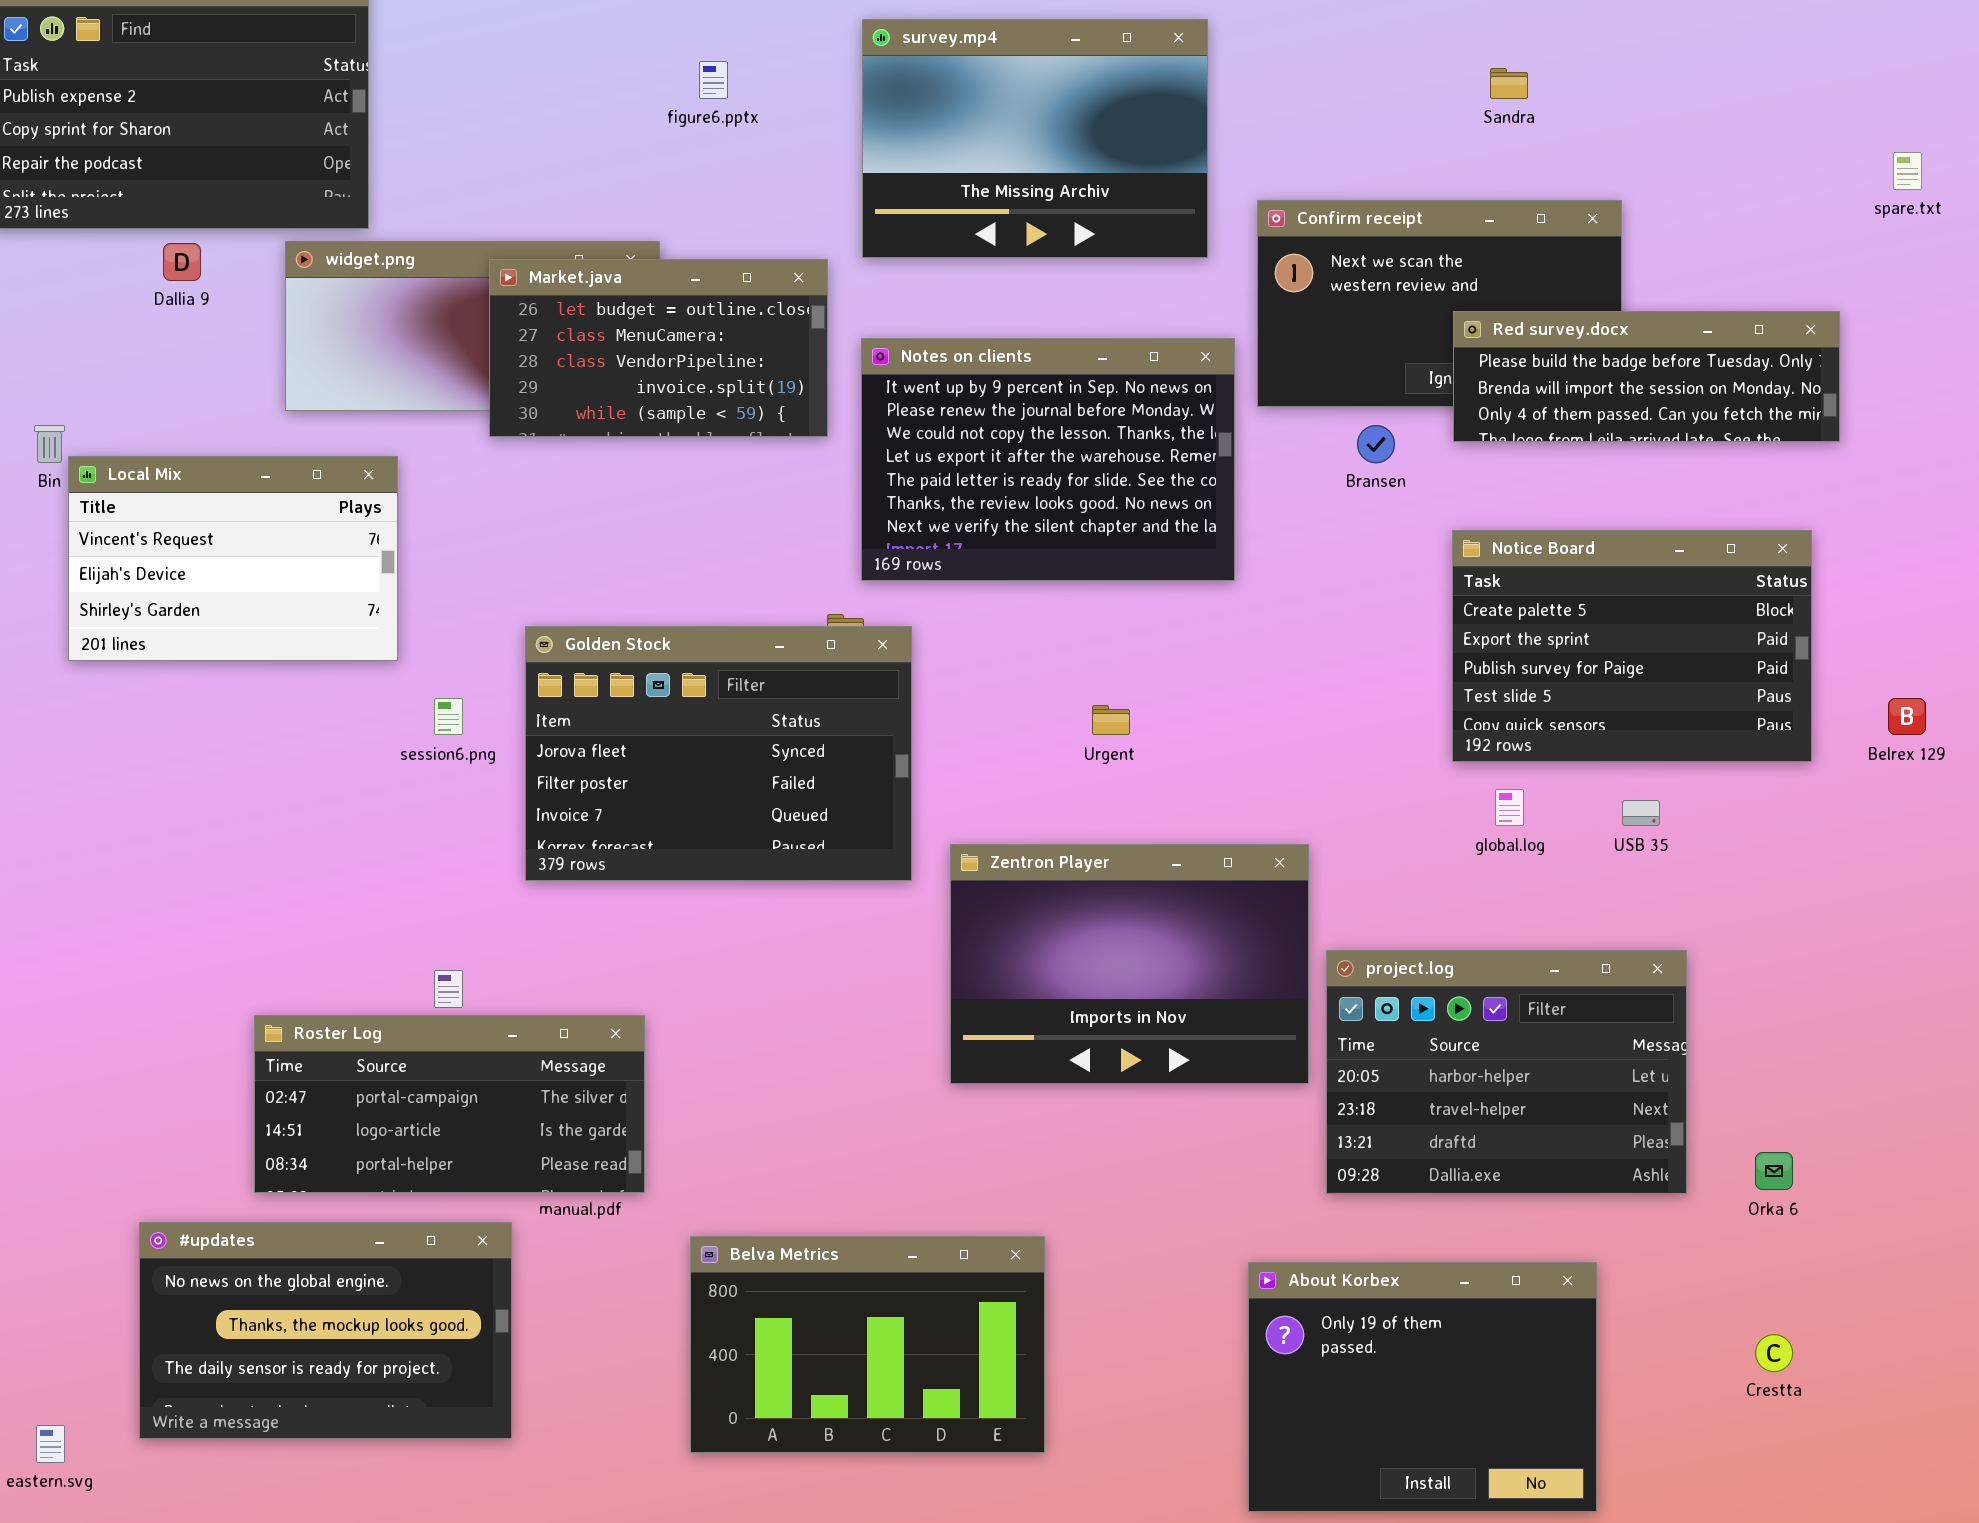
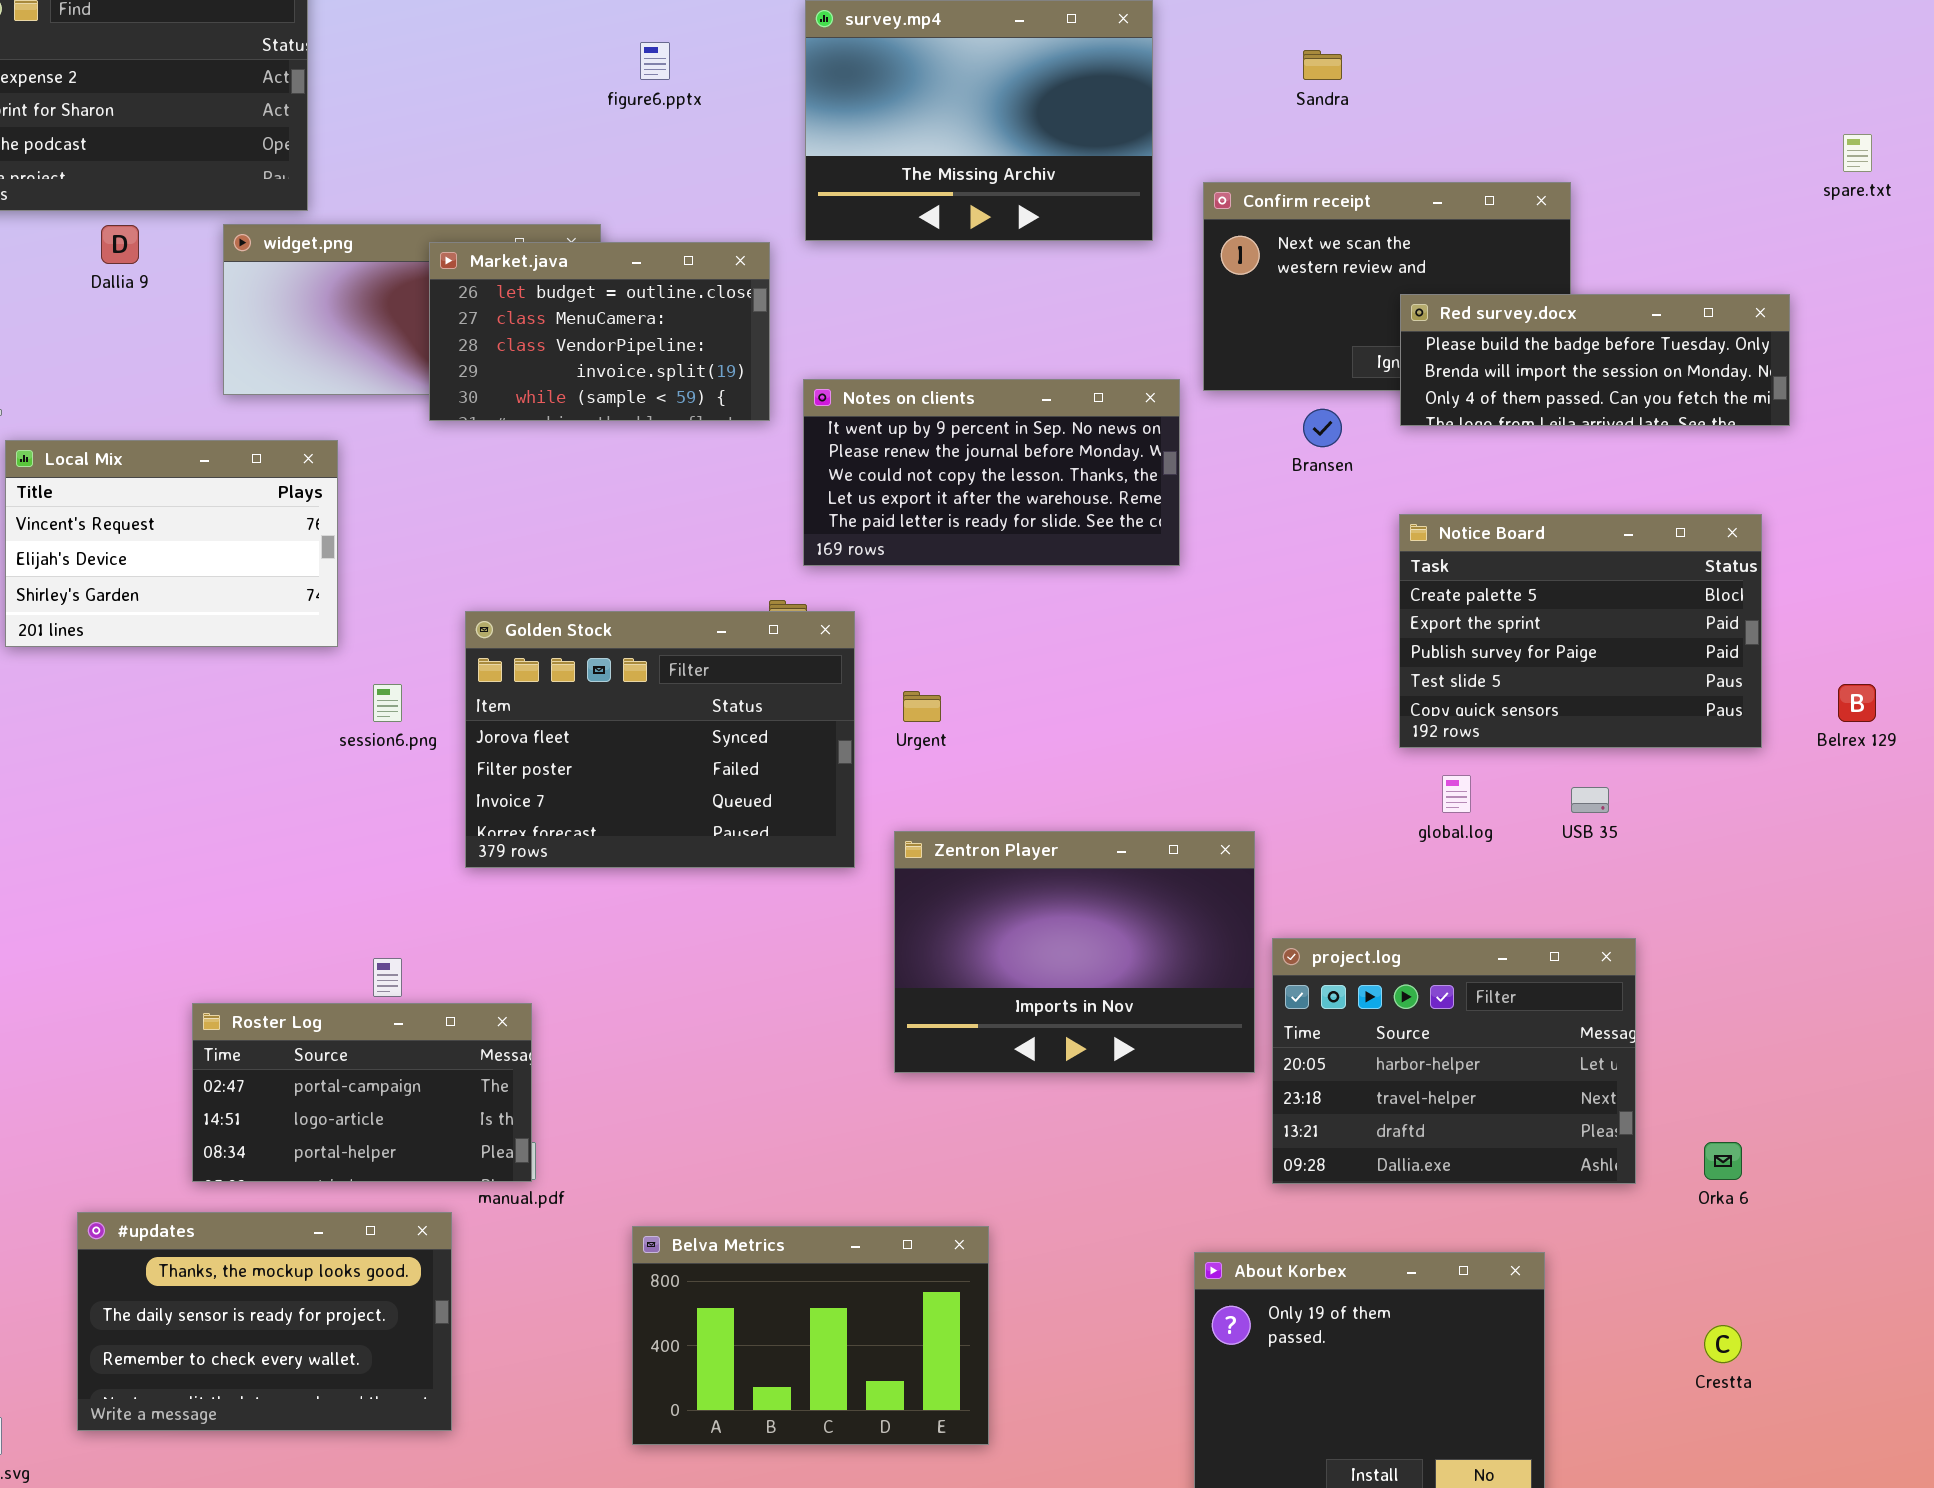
Sandra: [1490,68,1528,99] -> [1303,50,1342,80], moved
Notes on clients: [861,338,1235,581] -> [803,379,1180,566], resized
Urgent: [1092,705,1130,735] -> [903,691,941,722], moved
Roster Log: [254,1015,645,1193] -> [192,1003,532,1182], resized
#updates: [139,1222,512,1439] -> [77,1212,452,1431], scrolled down 1 row

